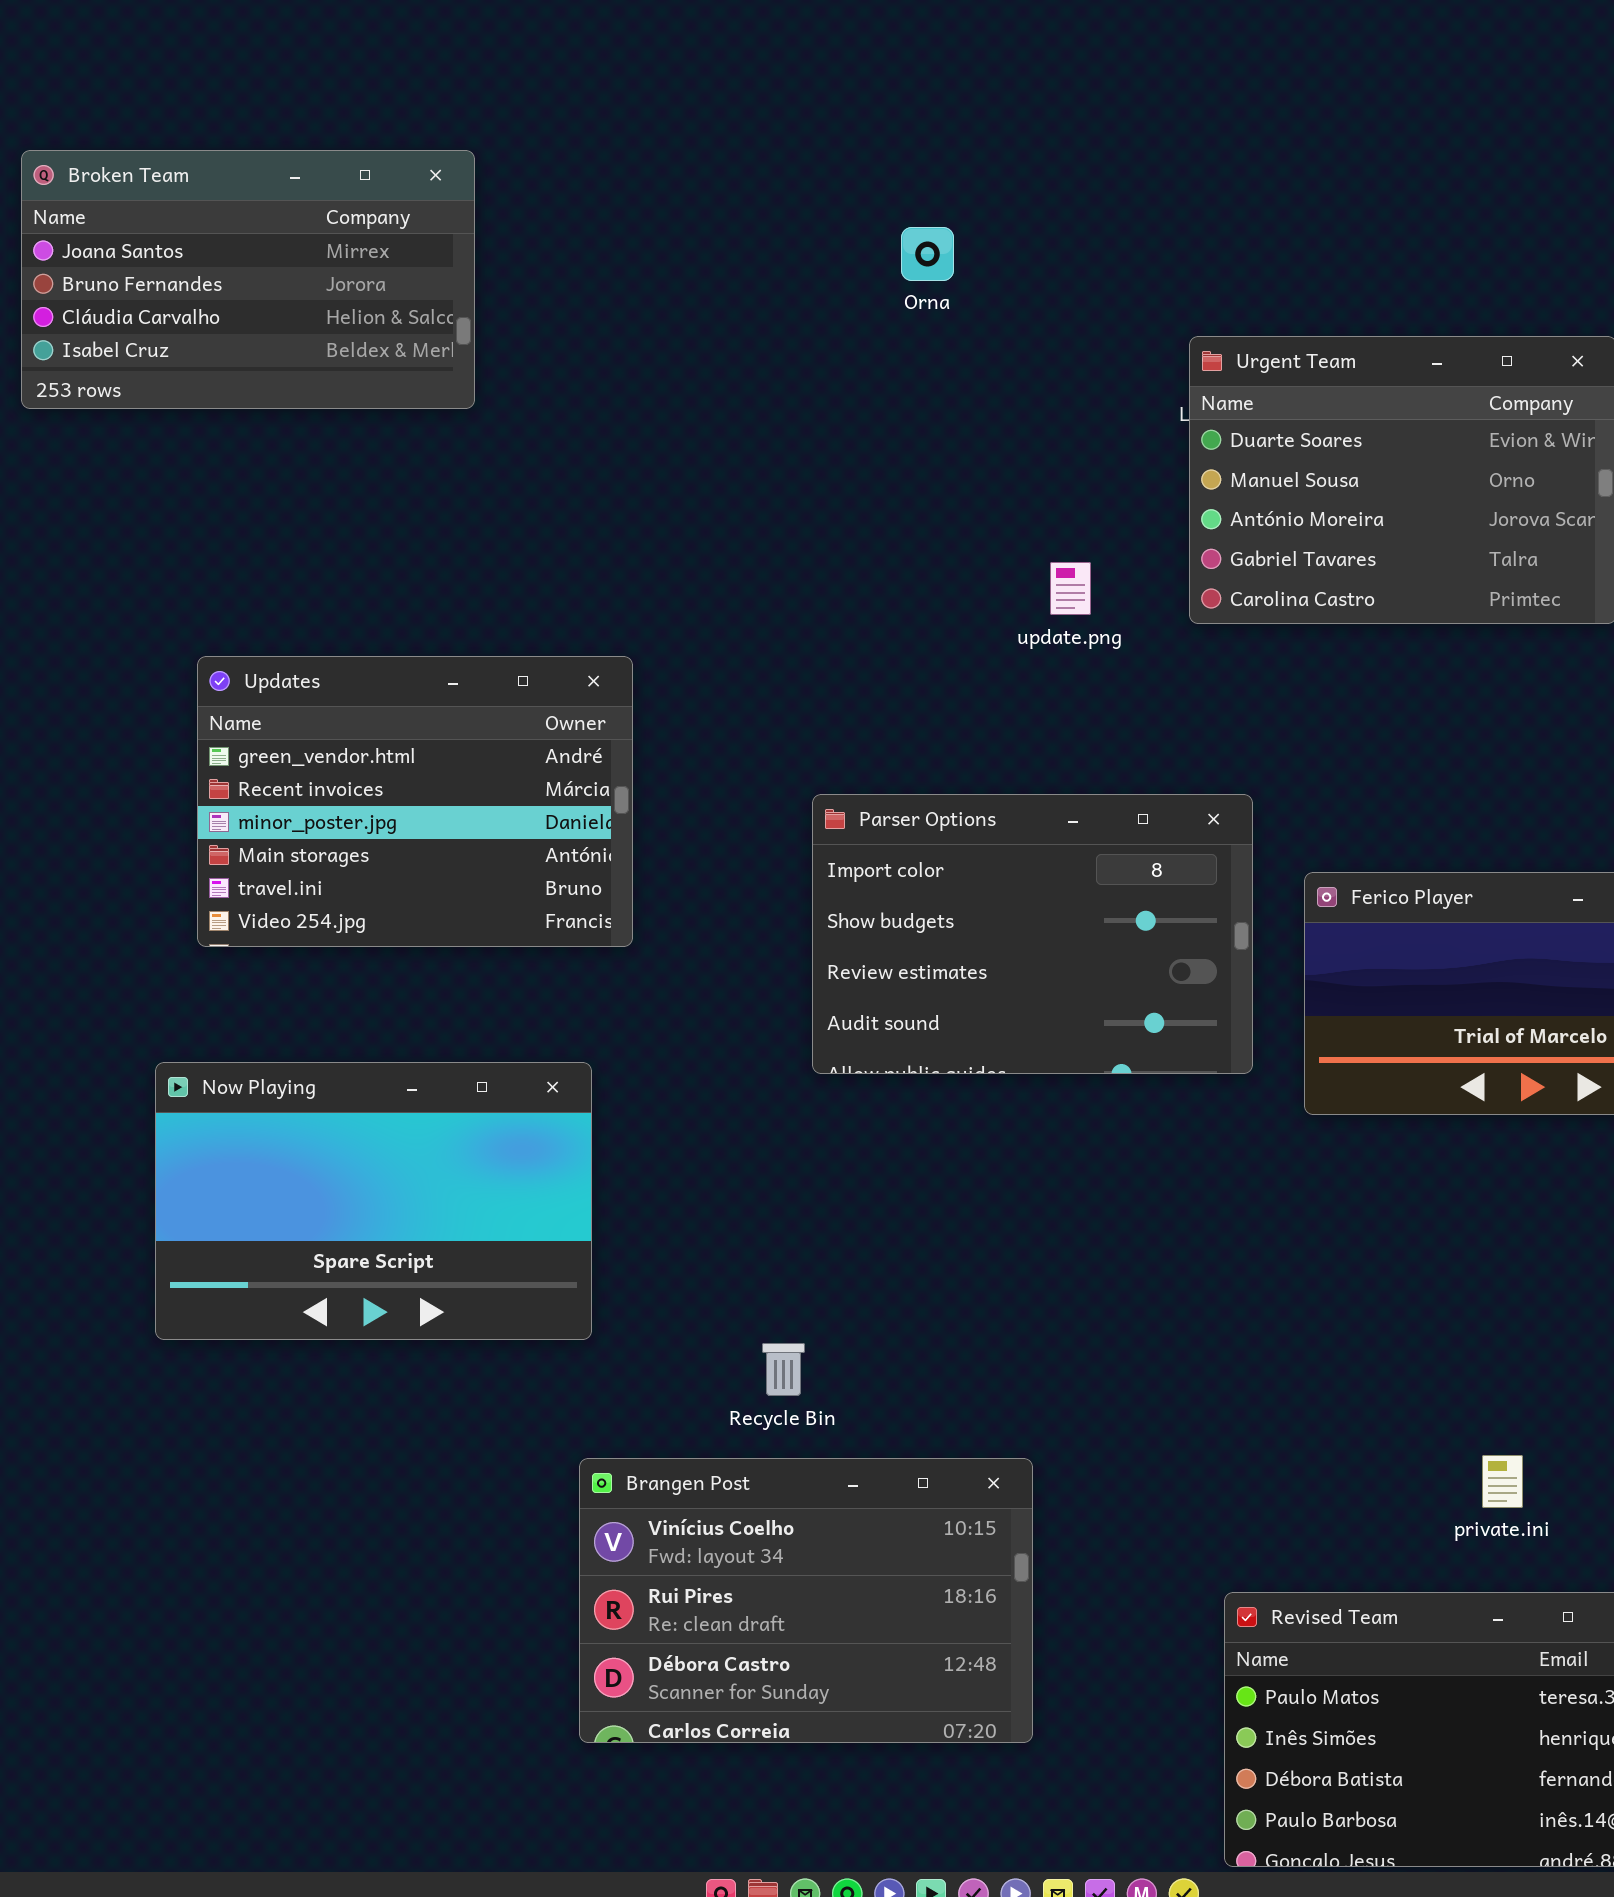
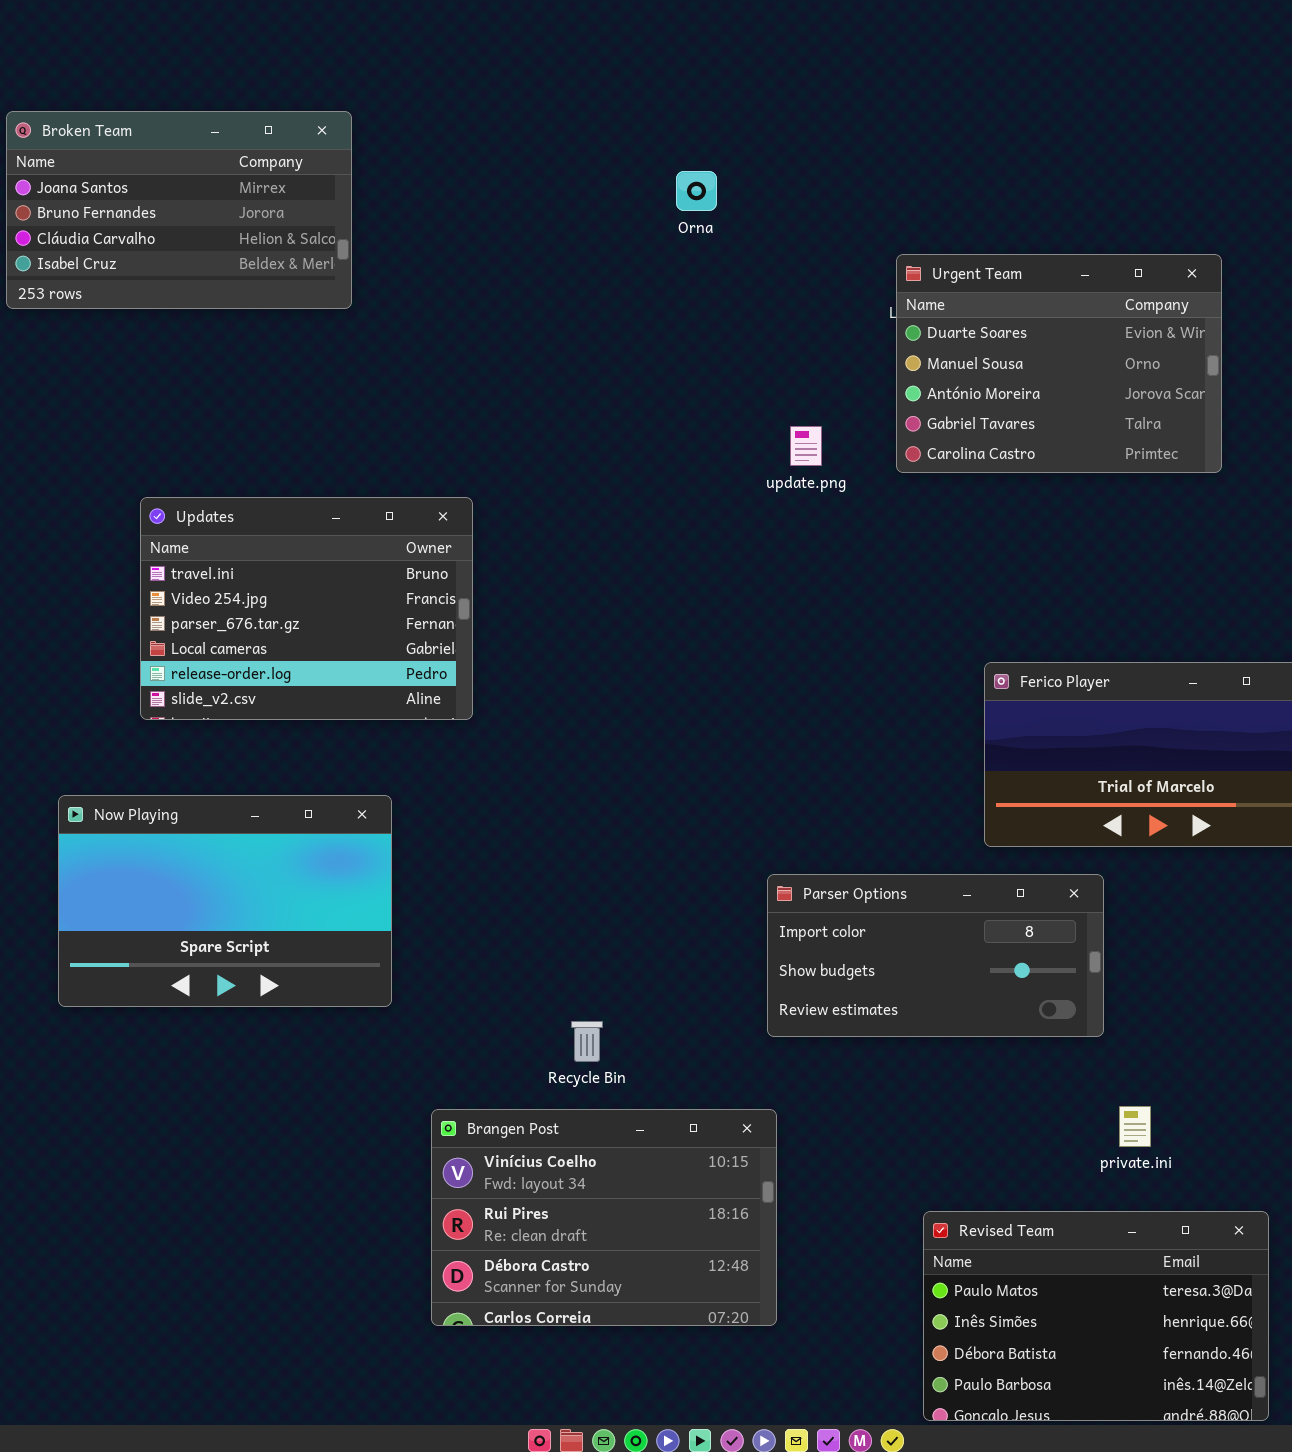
Updates: [197,656,633,947] -> [140,497,473,720], scrolled down 4 rows
Parser Options: [812,794,1253,1074] -> [767,874,1104,1037], moved, resized
Now Playing: [155,1062,592,1340] -> [58,795,392,1007], moved

